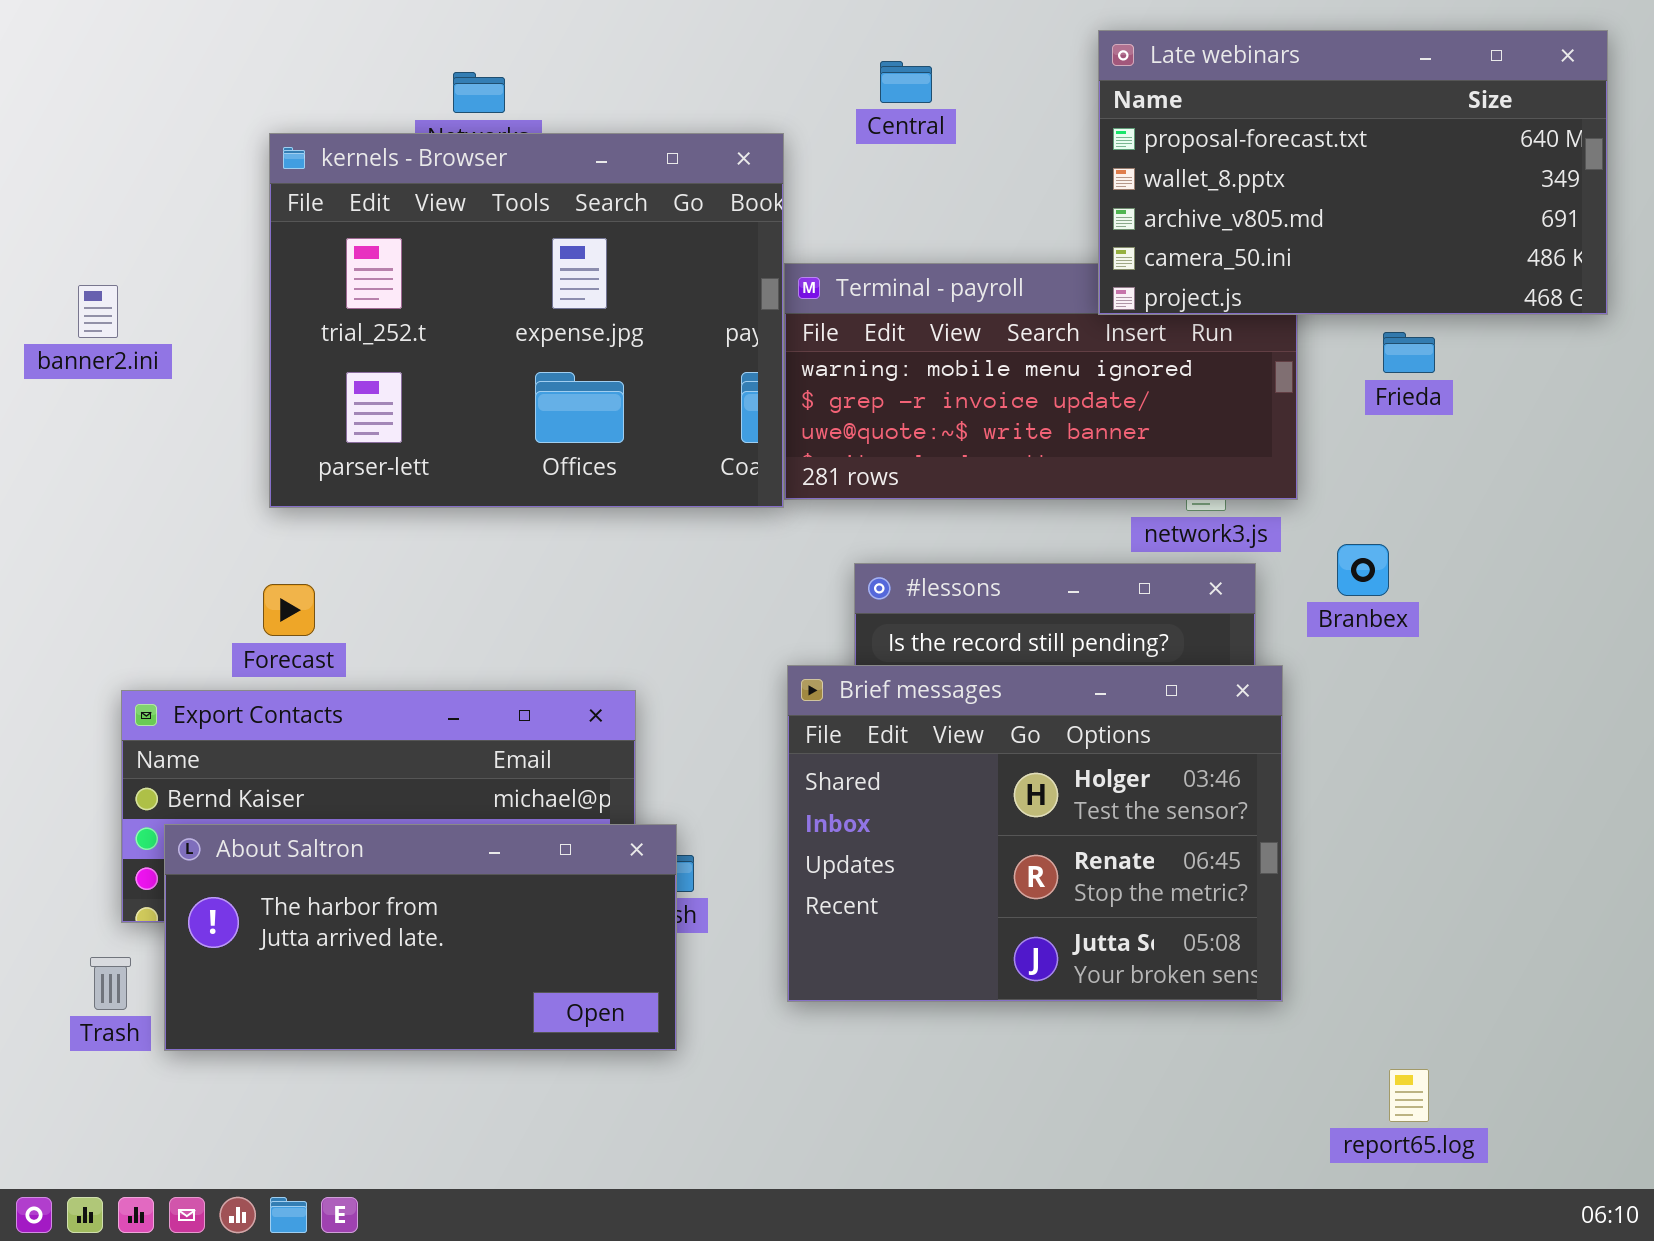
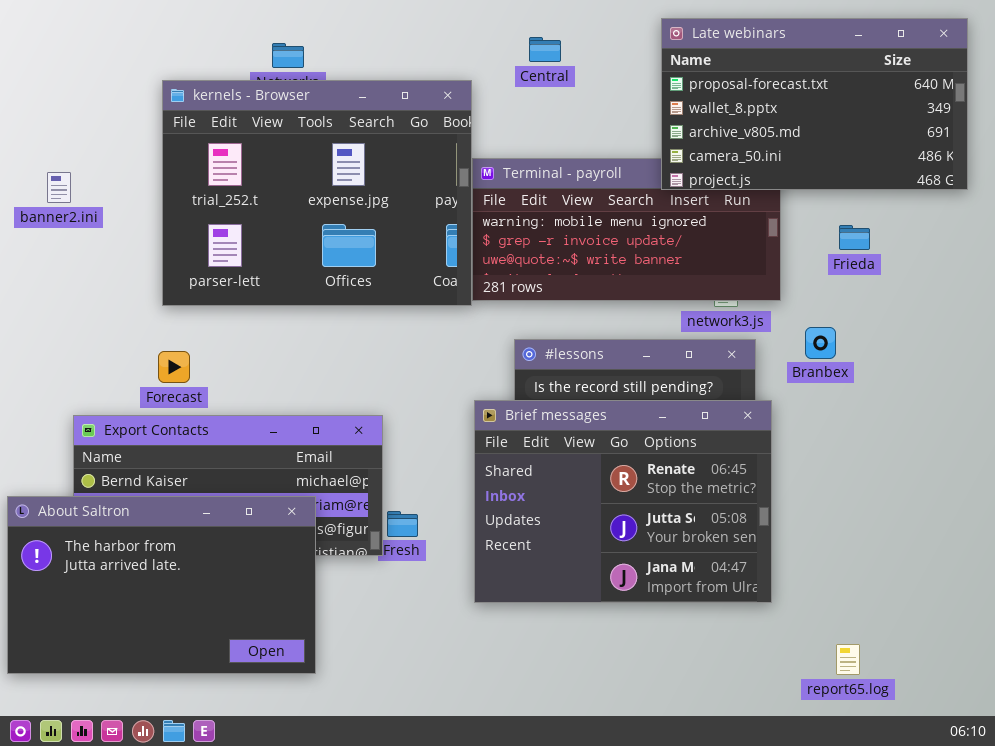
Frieda: [1383,332,1435,373] -> [839,225,870,250], moved
Brief messages: [787,665,1283,1002] -> [474,400,772,603], scrolled down 1 row
About Saltron: [164,824,677,1051] -> [7,496,316,674], moved, resized

